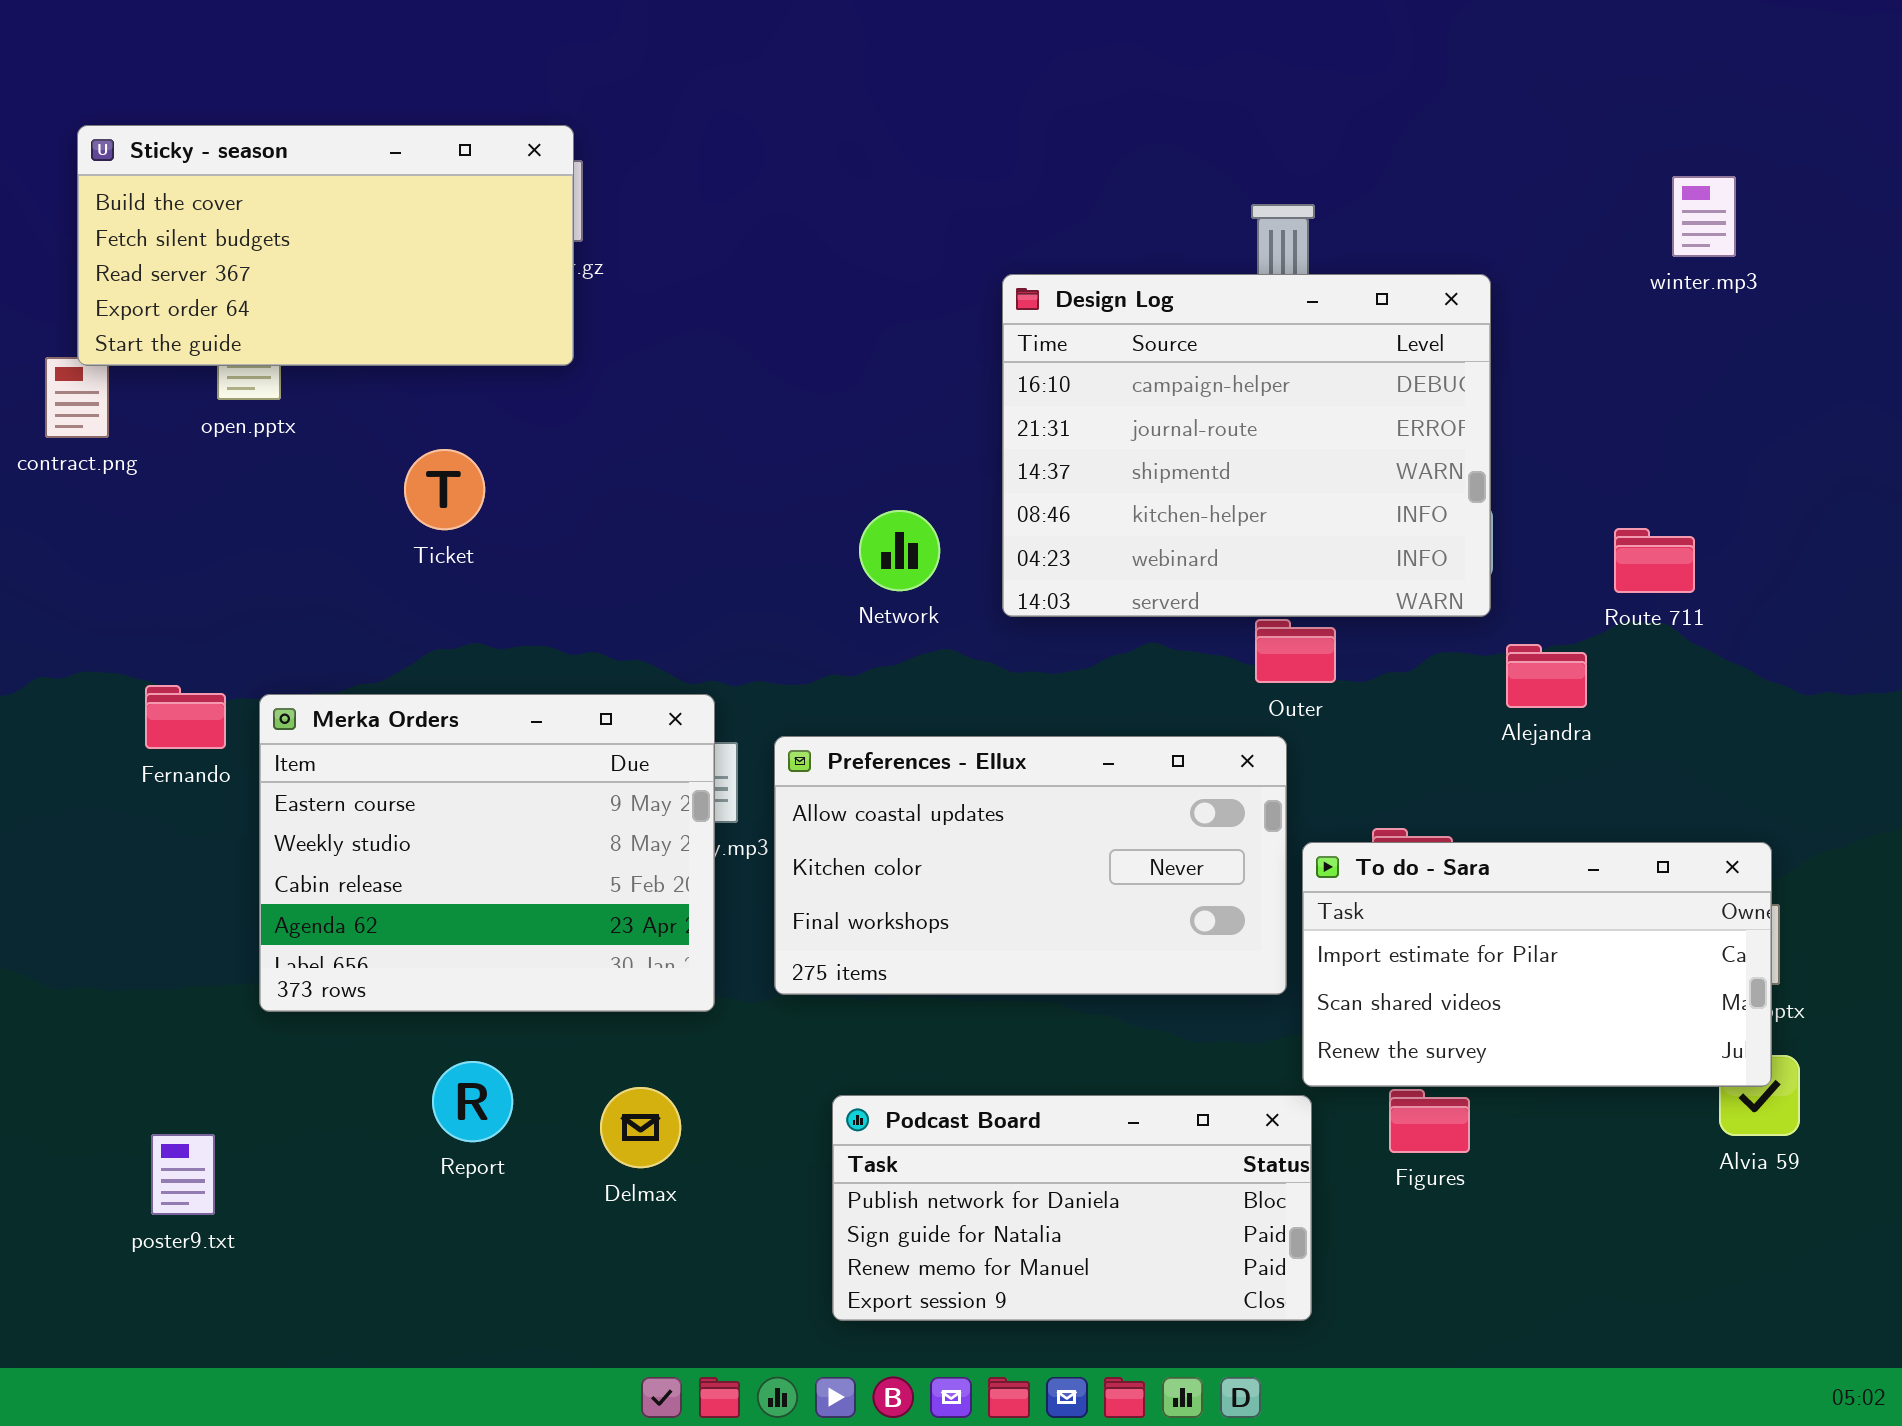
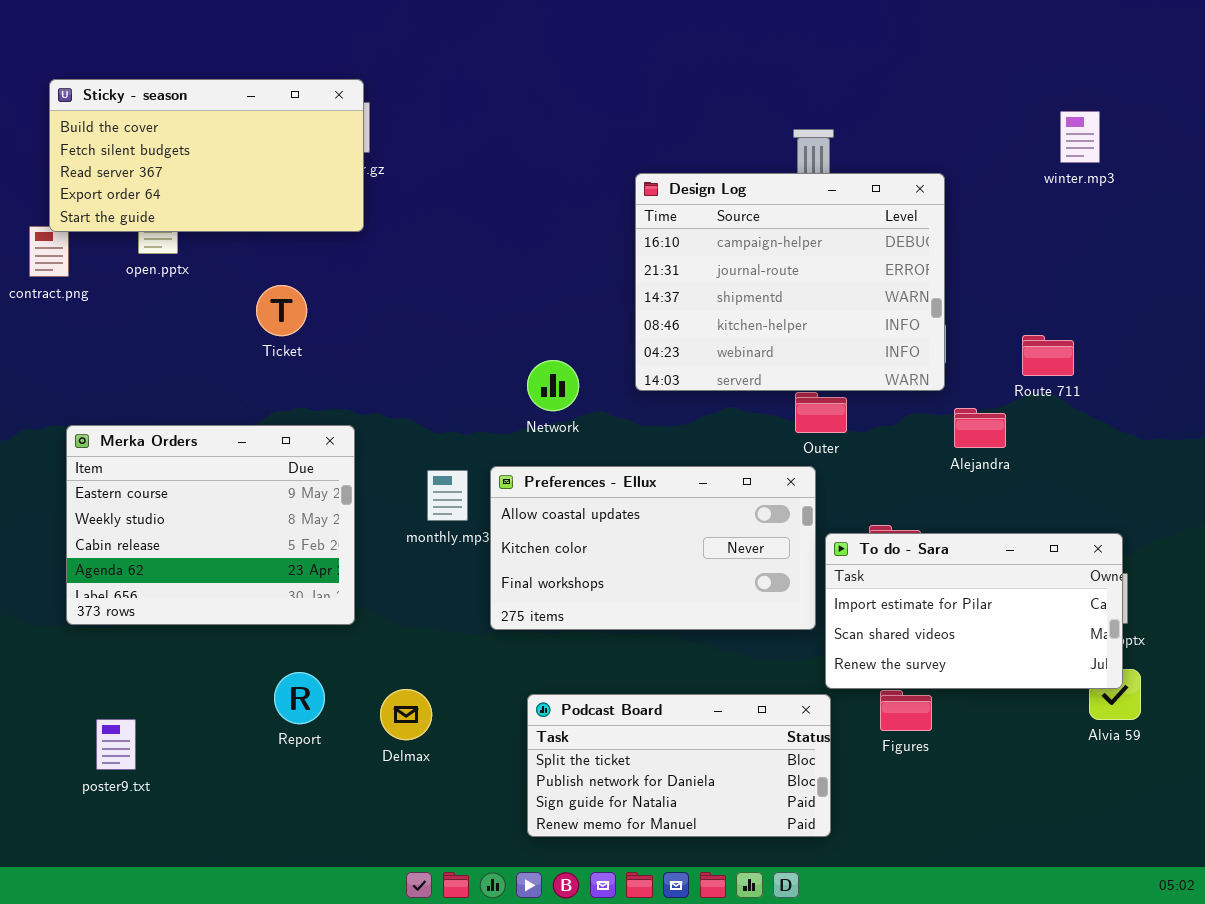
Network: [859,510,940,591] -> [527,360,579,411], moved
Merka Orders: [259,694,715,1012] -> [66,425,355,625], moved
Podcast Board: [832,1095,1312,1321] -> [527,694,831,837], scrolled up 1 row

